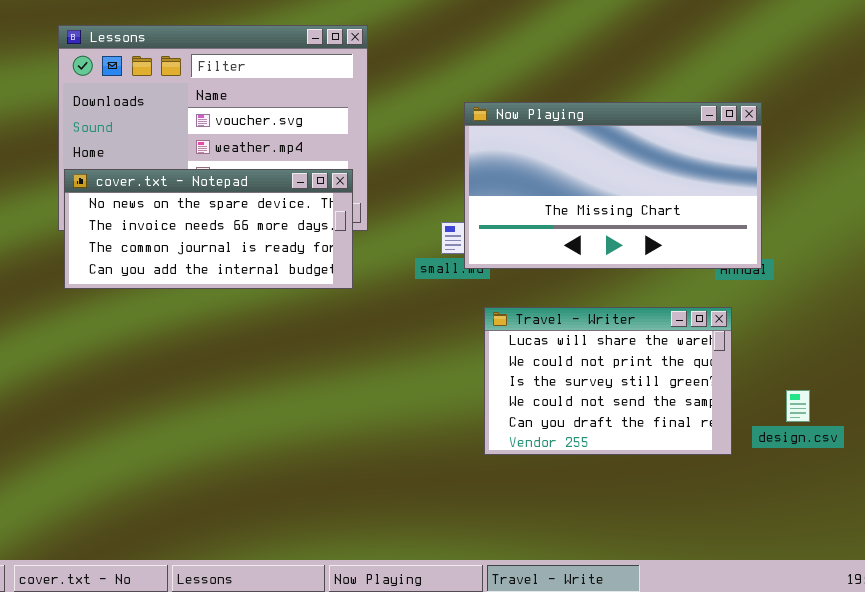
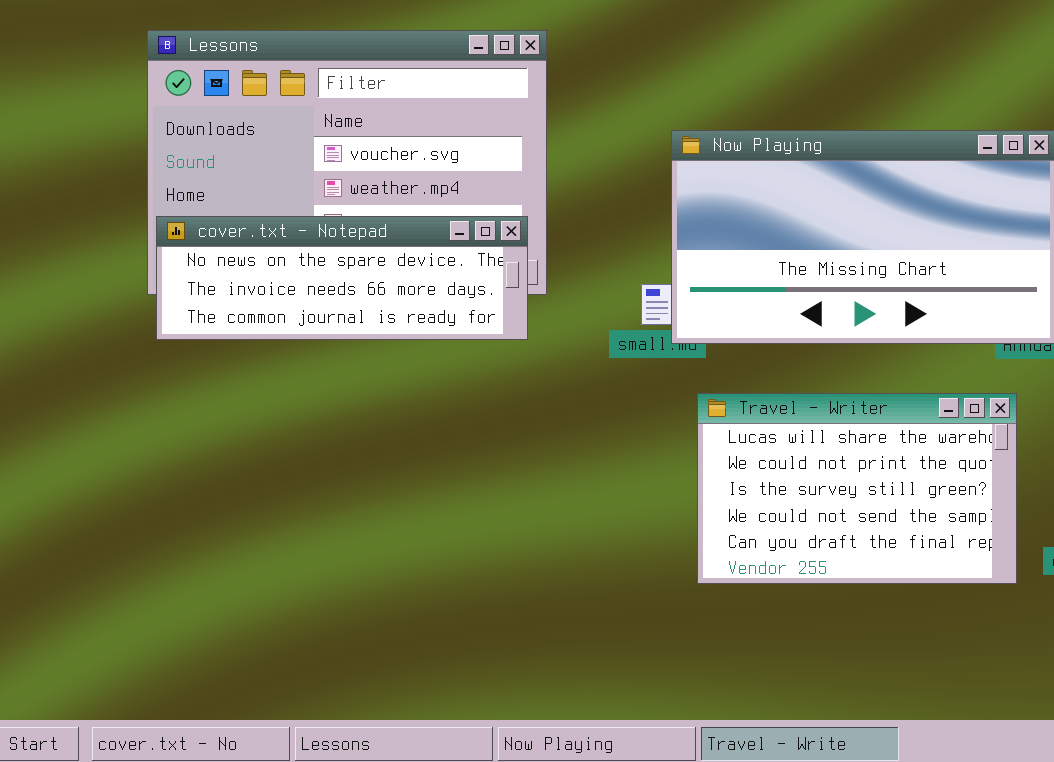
cover.txt - Notepad: [64,169,353,289] -> [156,216,528,340], resized

